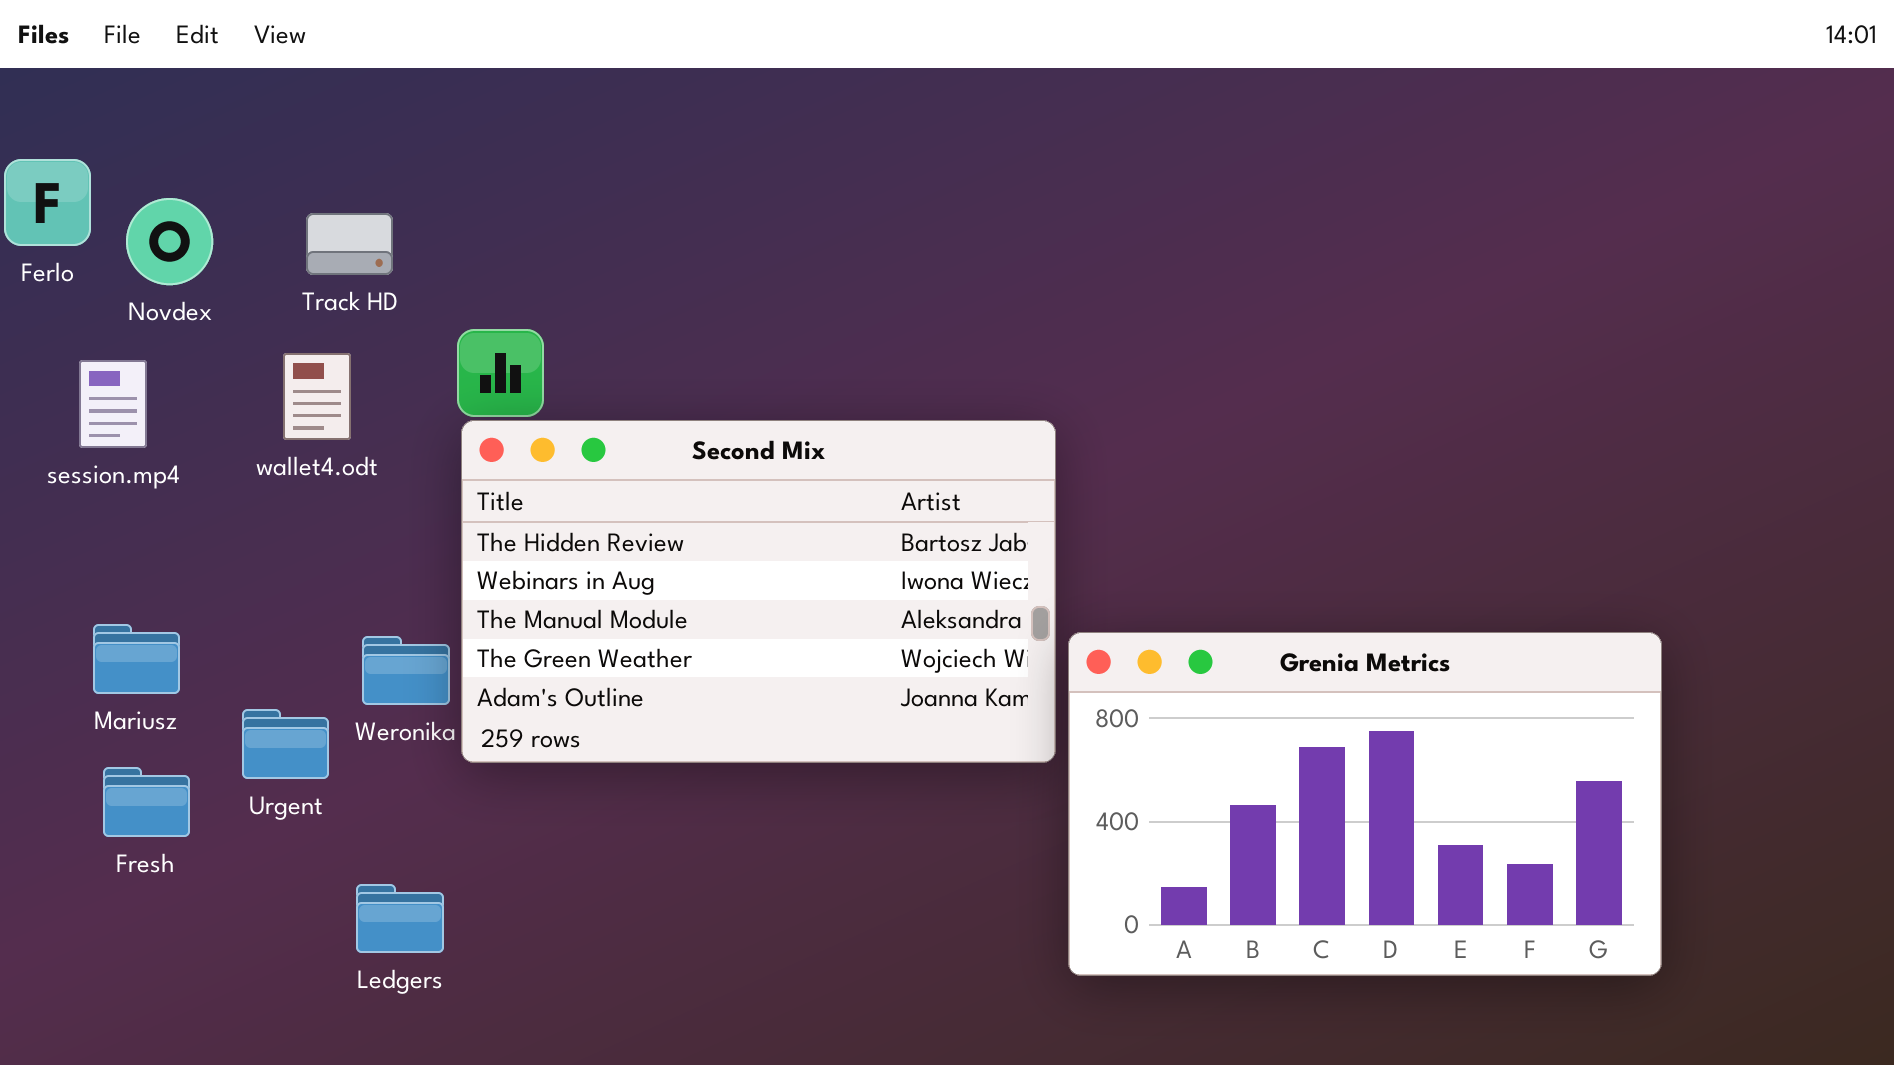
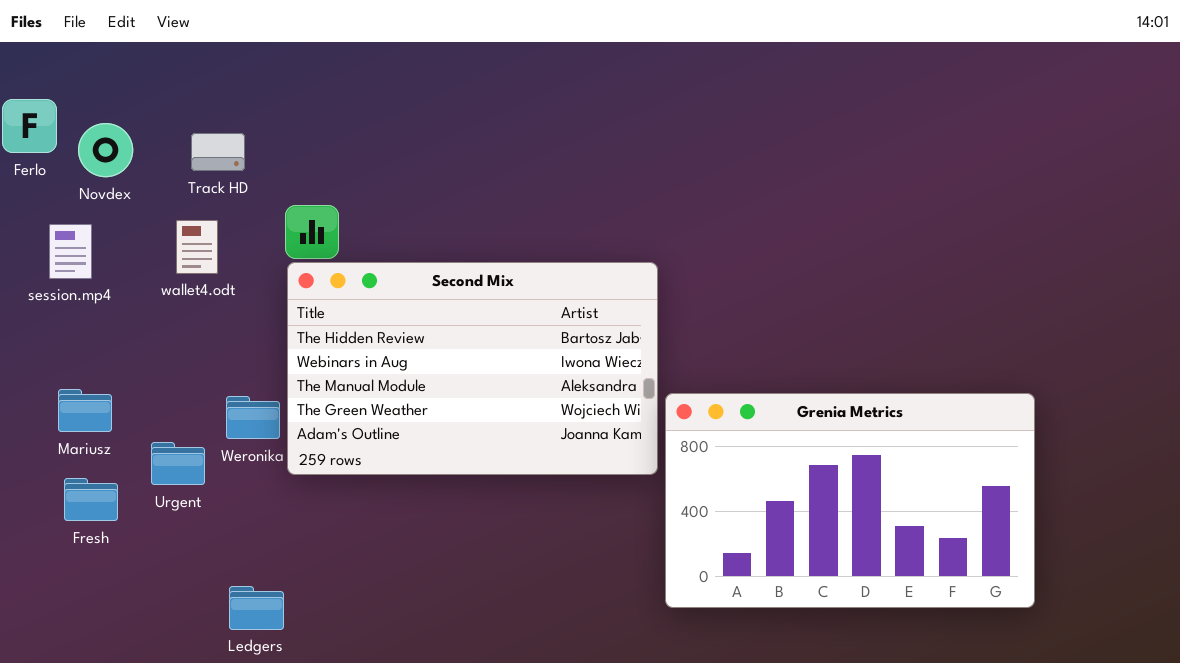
Ledgers: [356,884,444,953] -> [229,586,284,630], moved

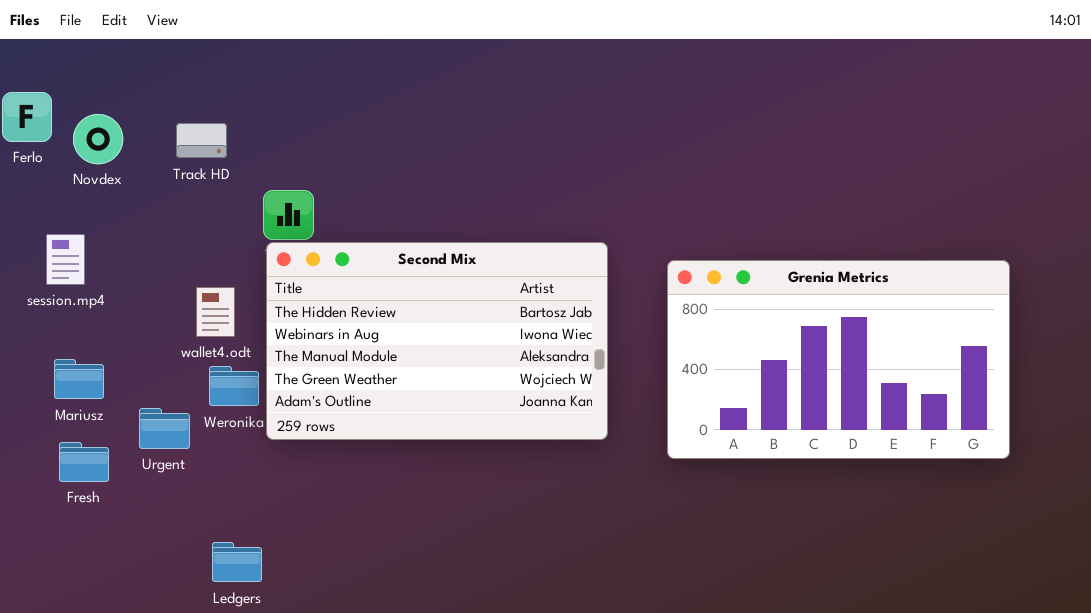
wallet4.odt: [176,220,218,274] -> [196,287,235,337], moved
session.mp4: [49,224,92,279] -> [46,234,85,285], moved
Grenia Metrics: [665,393,1035,608] -> [667,260,1010,459], moved

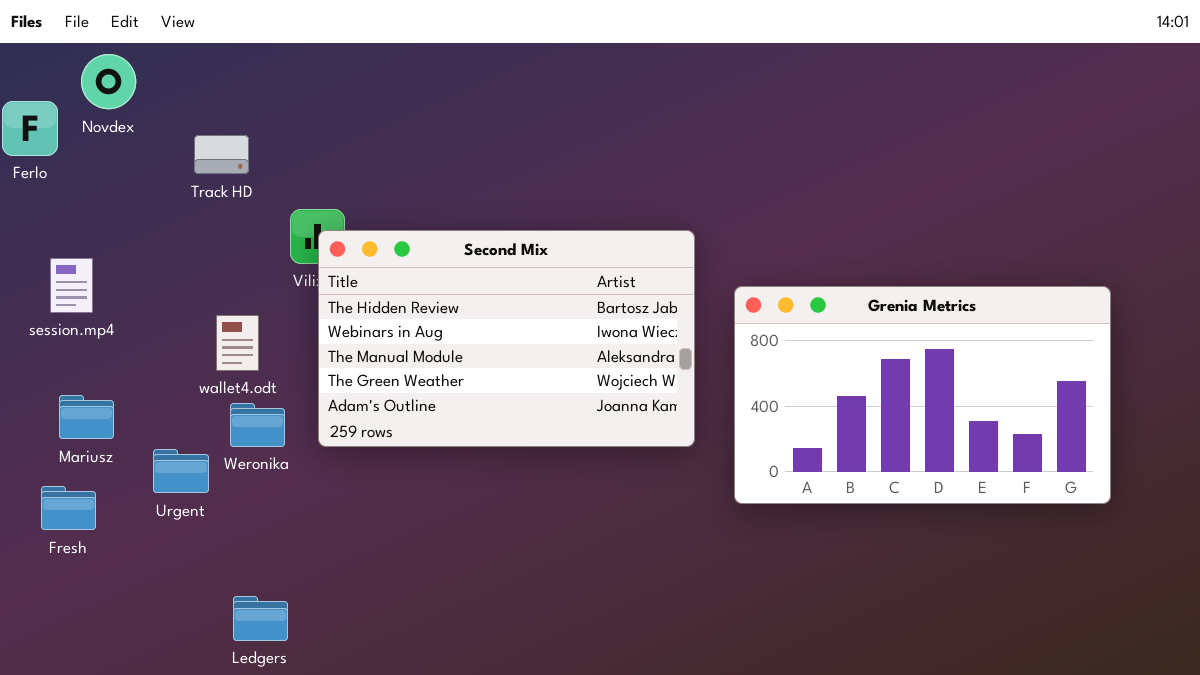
Novdex: [73,114,123,164] -> [81,54,136,109], moved
Second Mix: [266,242,608,440] -> [318,230,695,447], moved
Fresh: [59,442,109,482] -> [41,486,96,530], moved

